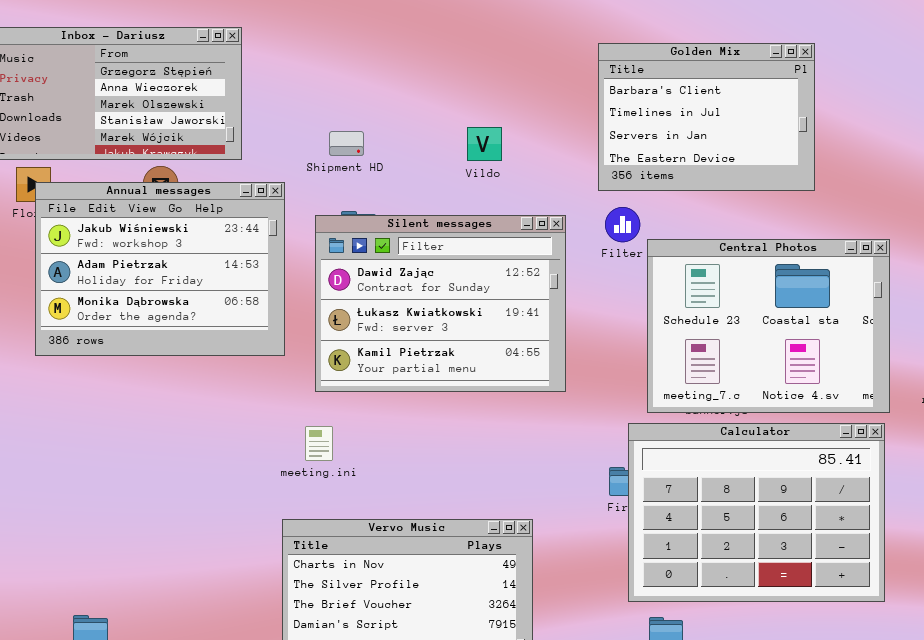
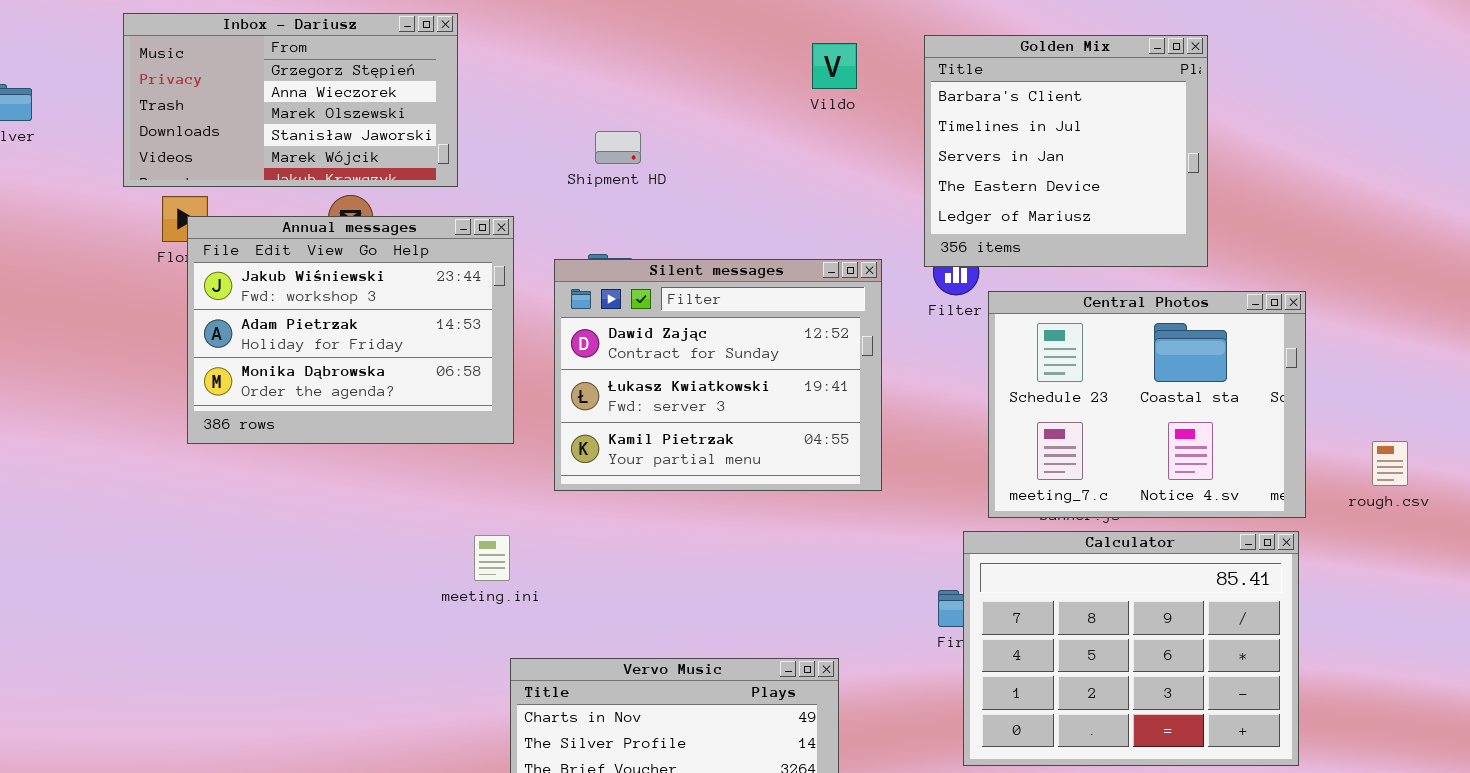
Golden Mix: [598,43,815,191] -> [924,35,1208,267], resized
Vildo: [467,127,502,161] -> [812,43,857,89], moved
Shipment HD: [329,131,364,156] -> [595,131,641,164], moved
meeting.ini: [305,426,333,461] -> [474,535,510,581], moved

